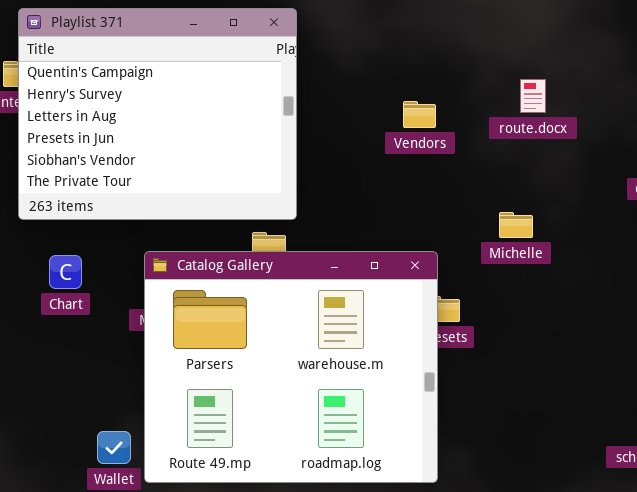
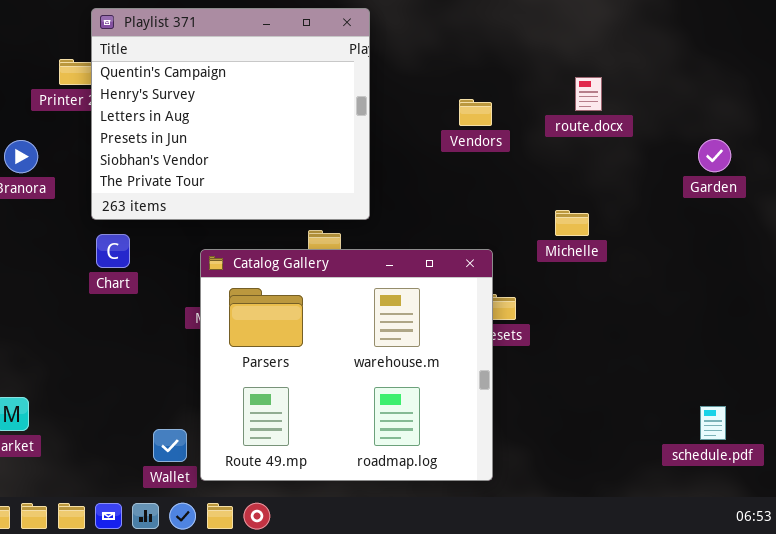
Playlist 371: [18,8,297,220] -> [91,8,370,220], moved
Chart: [49,255,82,289] -> [96,234,130,268], moved

